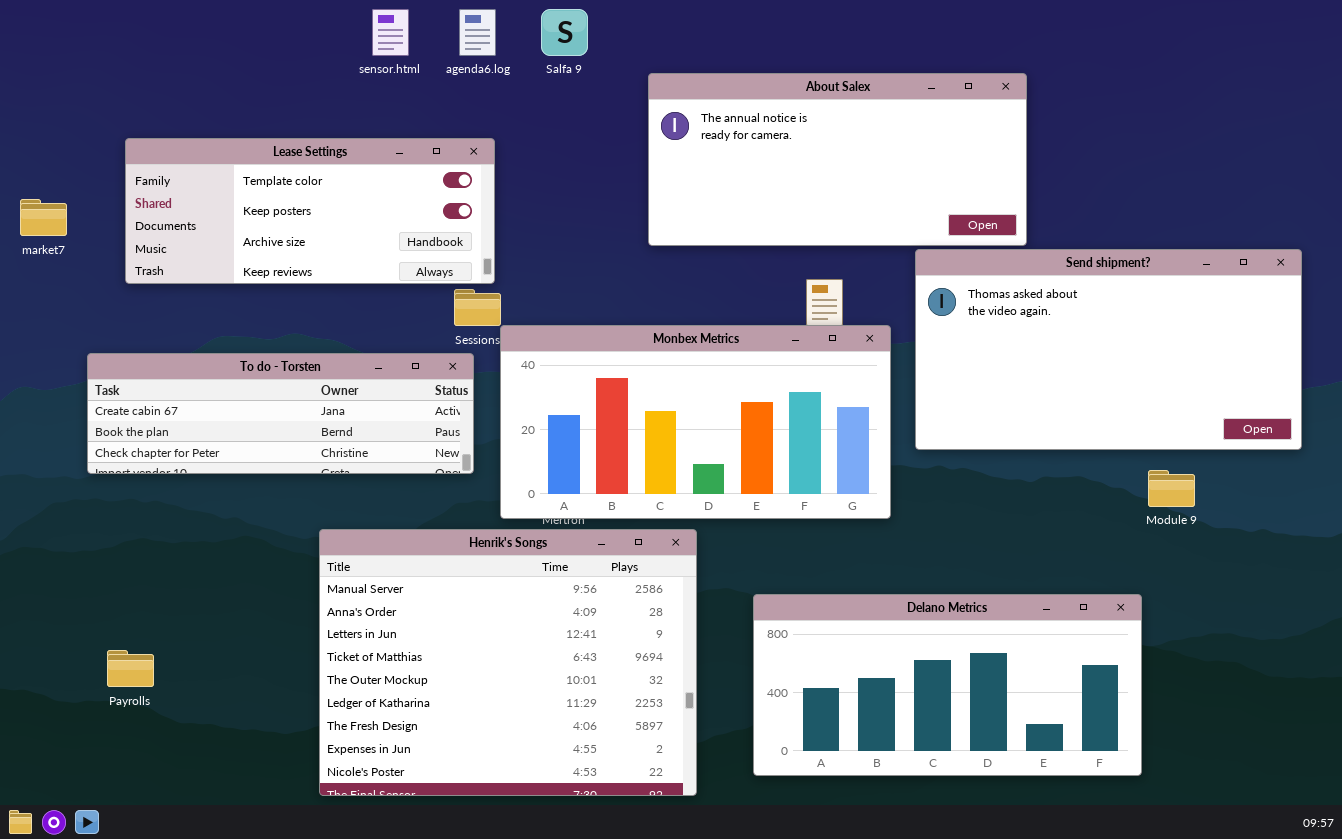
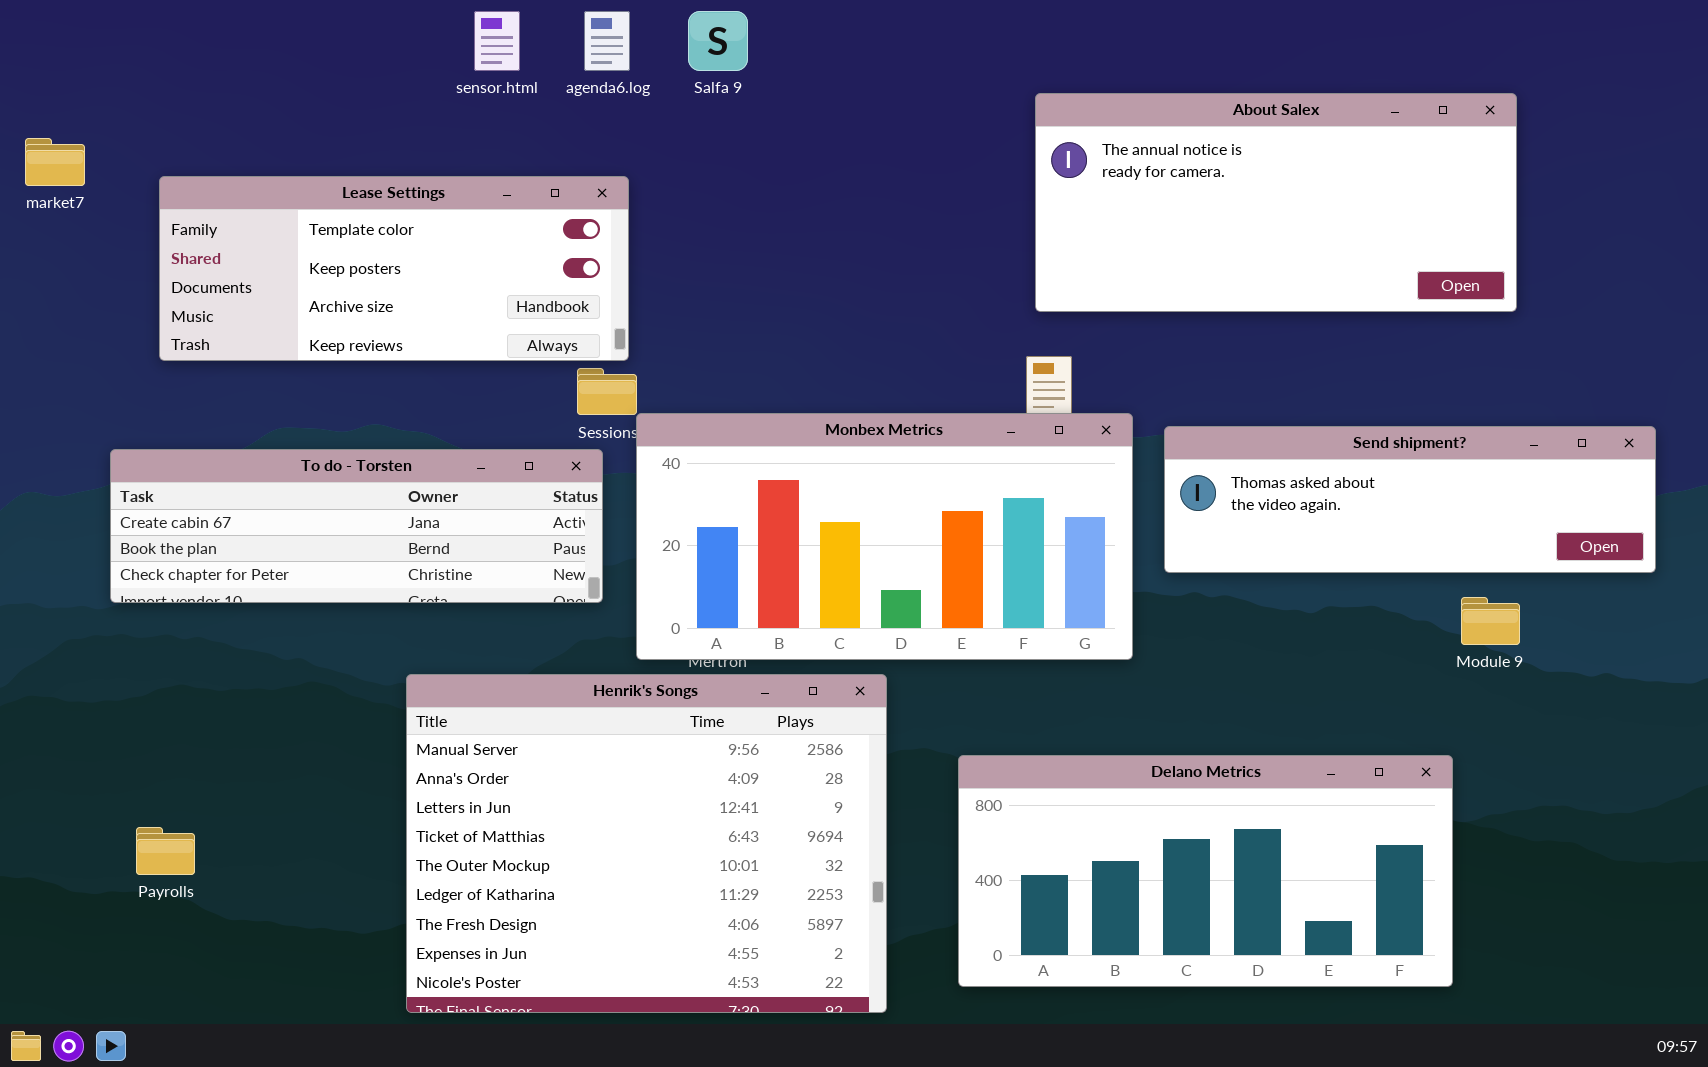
About Salex: [648,73,1027,246] -> [1035,93,1517,312], moved
market7: [20,199,67,236] -> [25,138,85,186], moved
Send shipment?: [915,249,1302,450] -> [1164,426,1656,573], resized

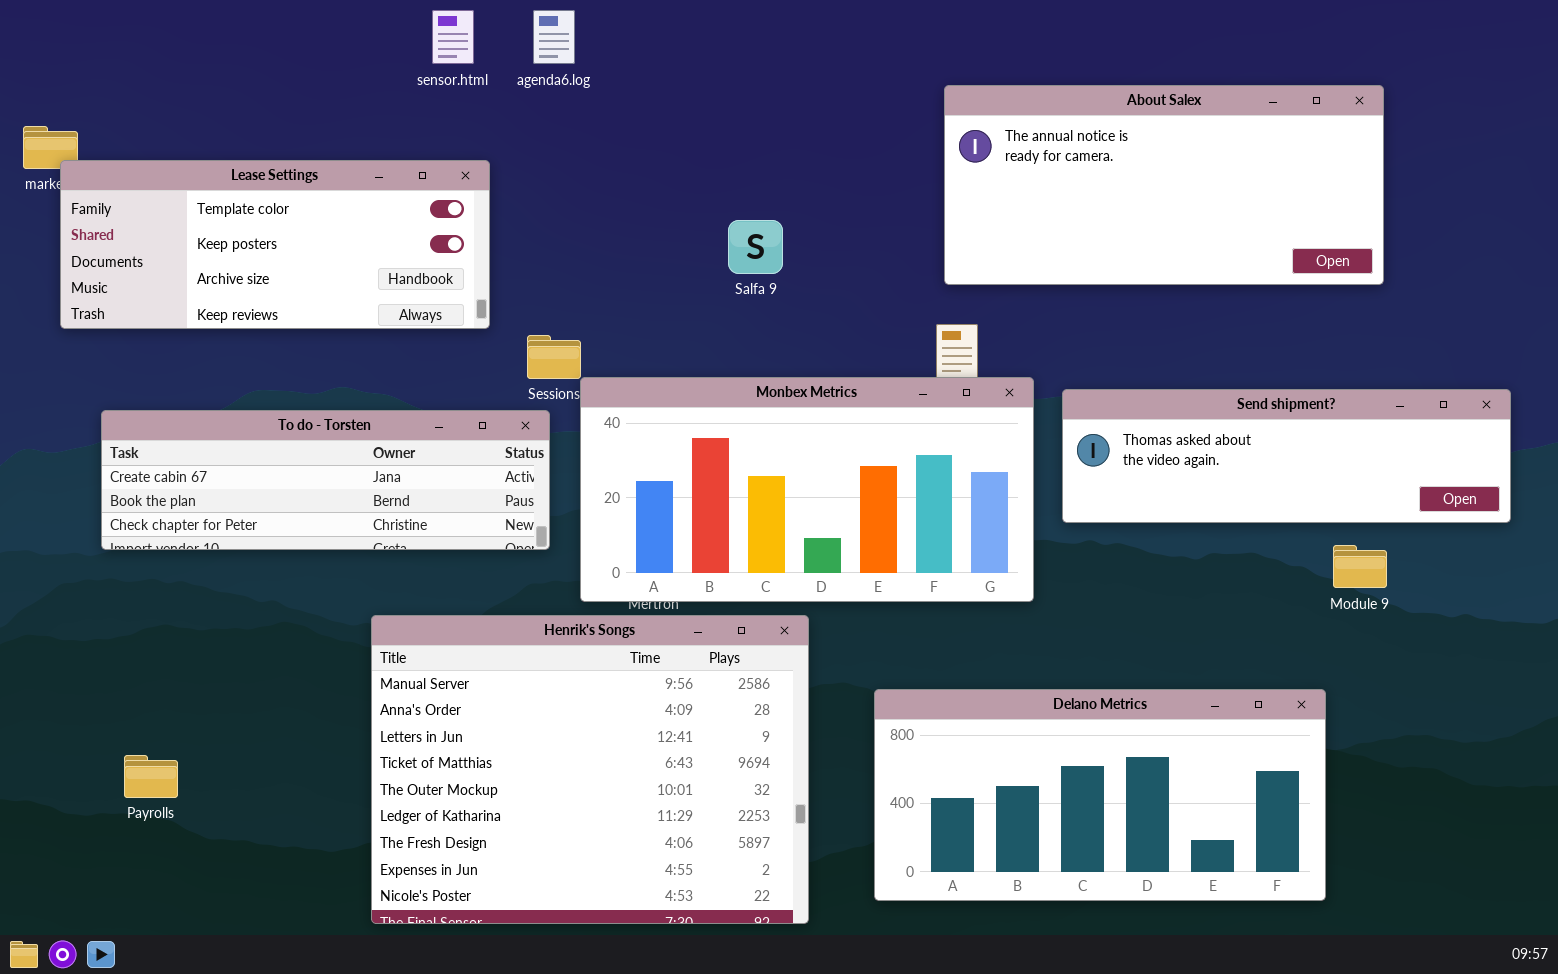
Salfa 9: [688,11,748,71] -> [728,220,783,274], moved
Lease Settings: [159,176,629,361] -> [60,160,490,329], moved

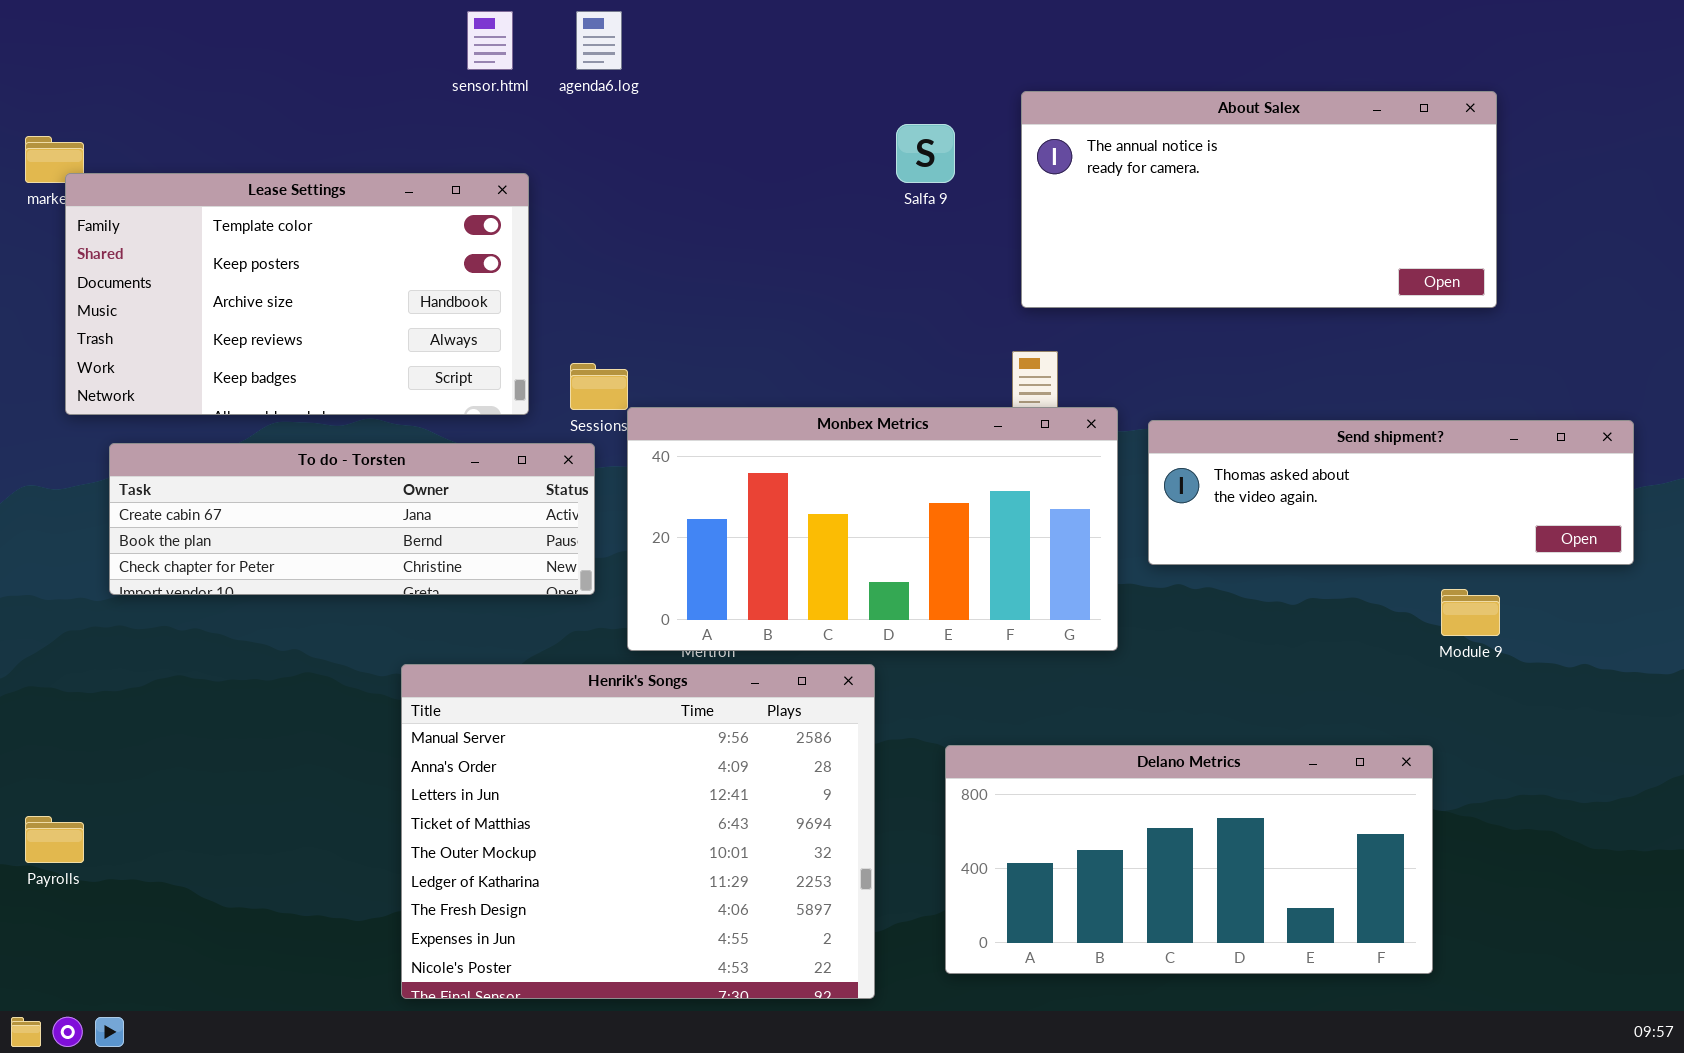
Lease Settings: [60,160,490,329] -> [65,173,529,415], resized
Salfa 9: [728,220,783,274] -> [896,124,955,183], moved
Payrolls: [124,755,178,798] -> [25,816,84,863], moved

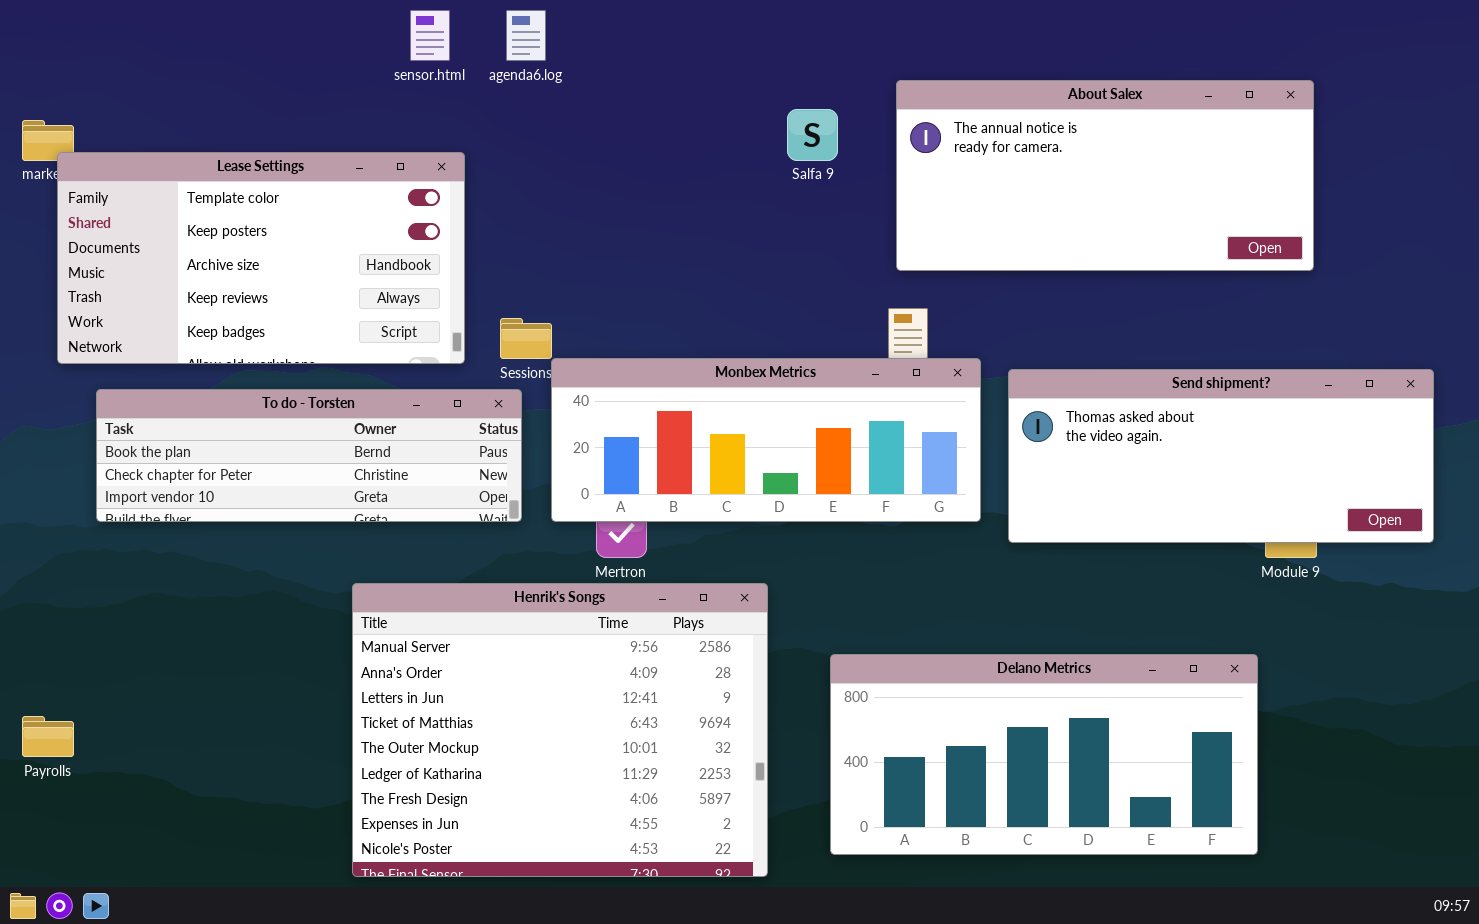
Monbex Metrics: [627,407,1118,651] -> [551,358,981,522], resized
Send shipment?: [1148,420,1634,565] -> [1008,369,1434,543], resized
To do - Torsten: [109,443,595,595] -> [96,389,522,522], scrolled down 1 row

